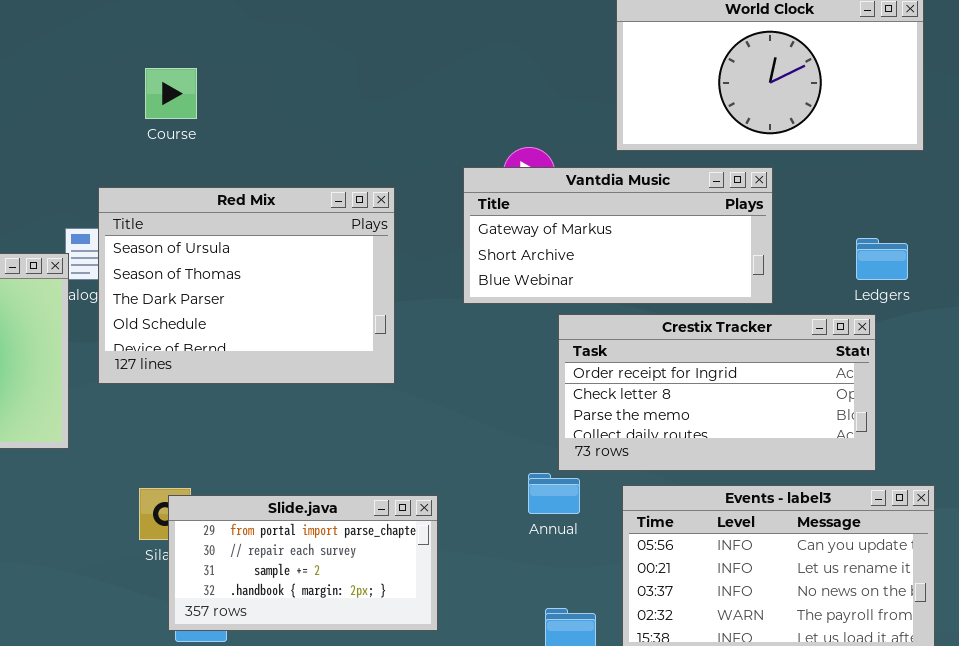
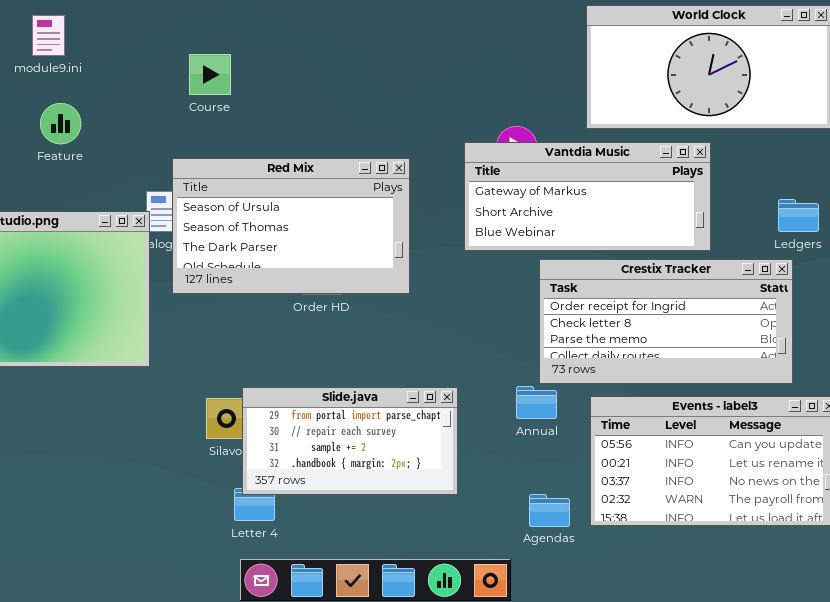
Course: [145,68,197,119] -> [189,54,231,95], moved
Red Mix: [98,187,395,384] -> [172,158,410,294], resized
Slide.java: [168,495,438,631] -> [242,387,458,495], moved

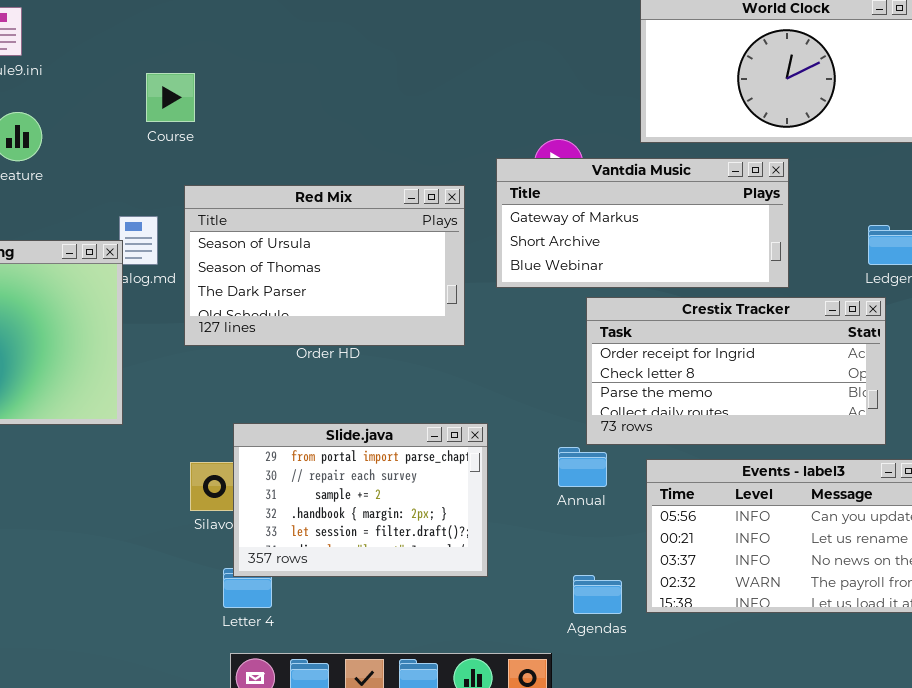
Course: [189,54,231,95] -> [146,73,195,122], moved
Red Mix: [172,158,410,294] -> [184,185,465,346], moved
Slide.java: [242,387,458,495] -> [233,423,488,577], resized

